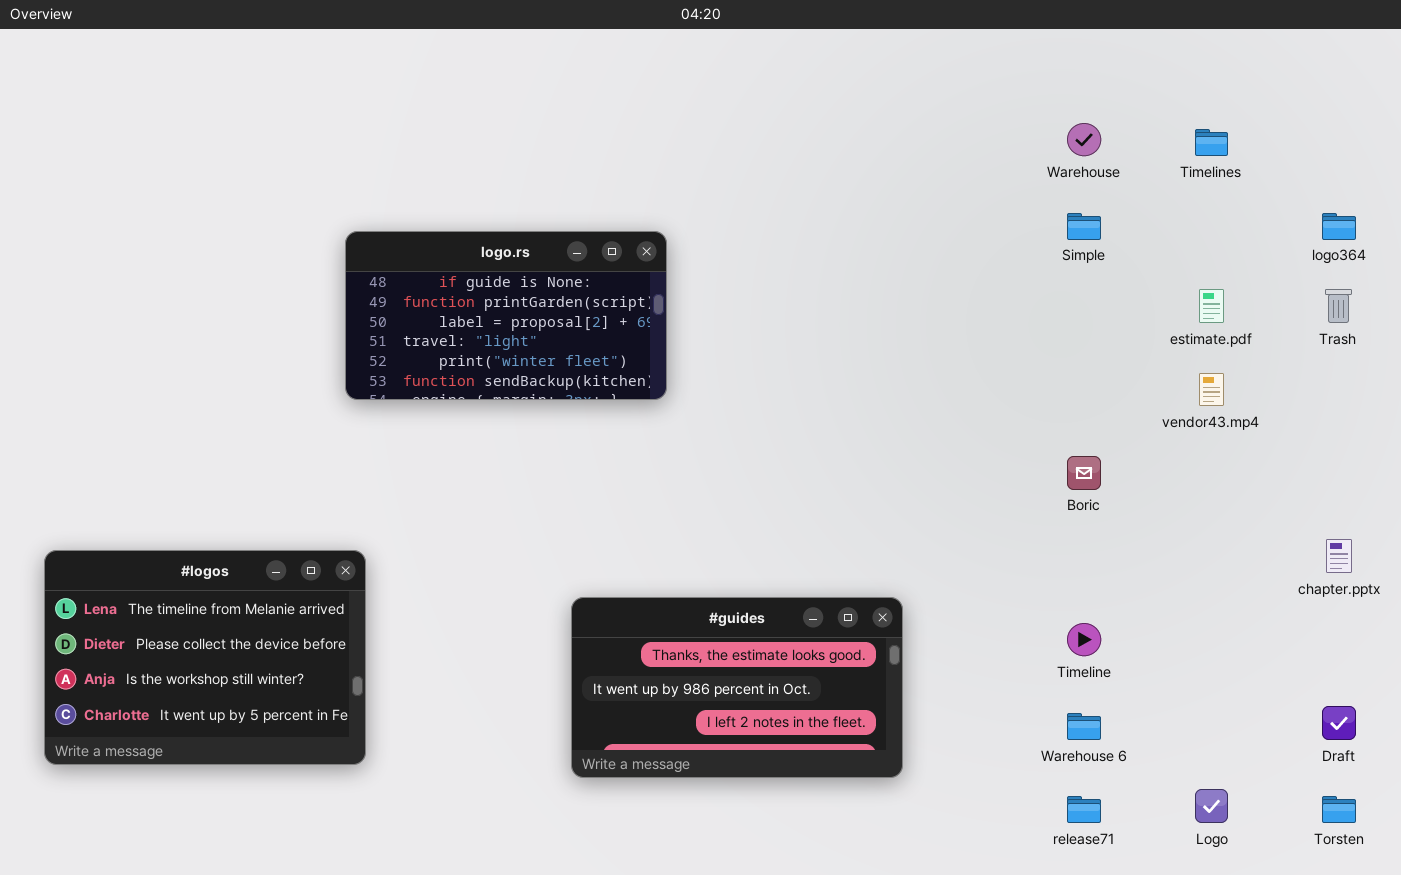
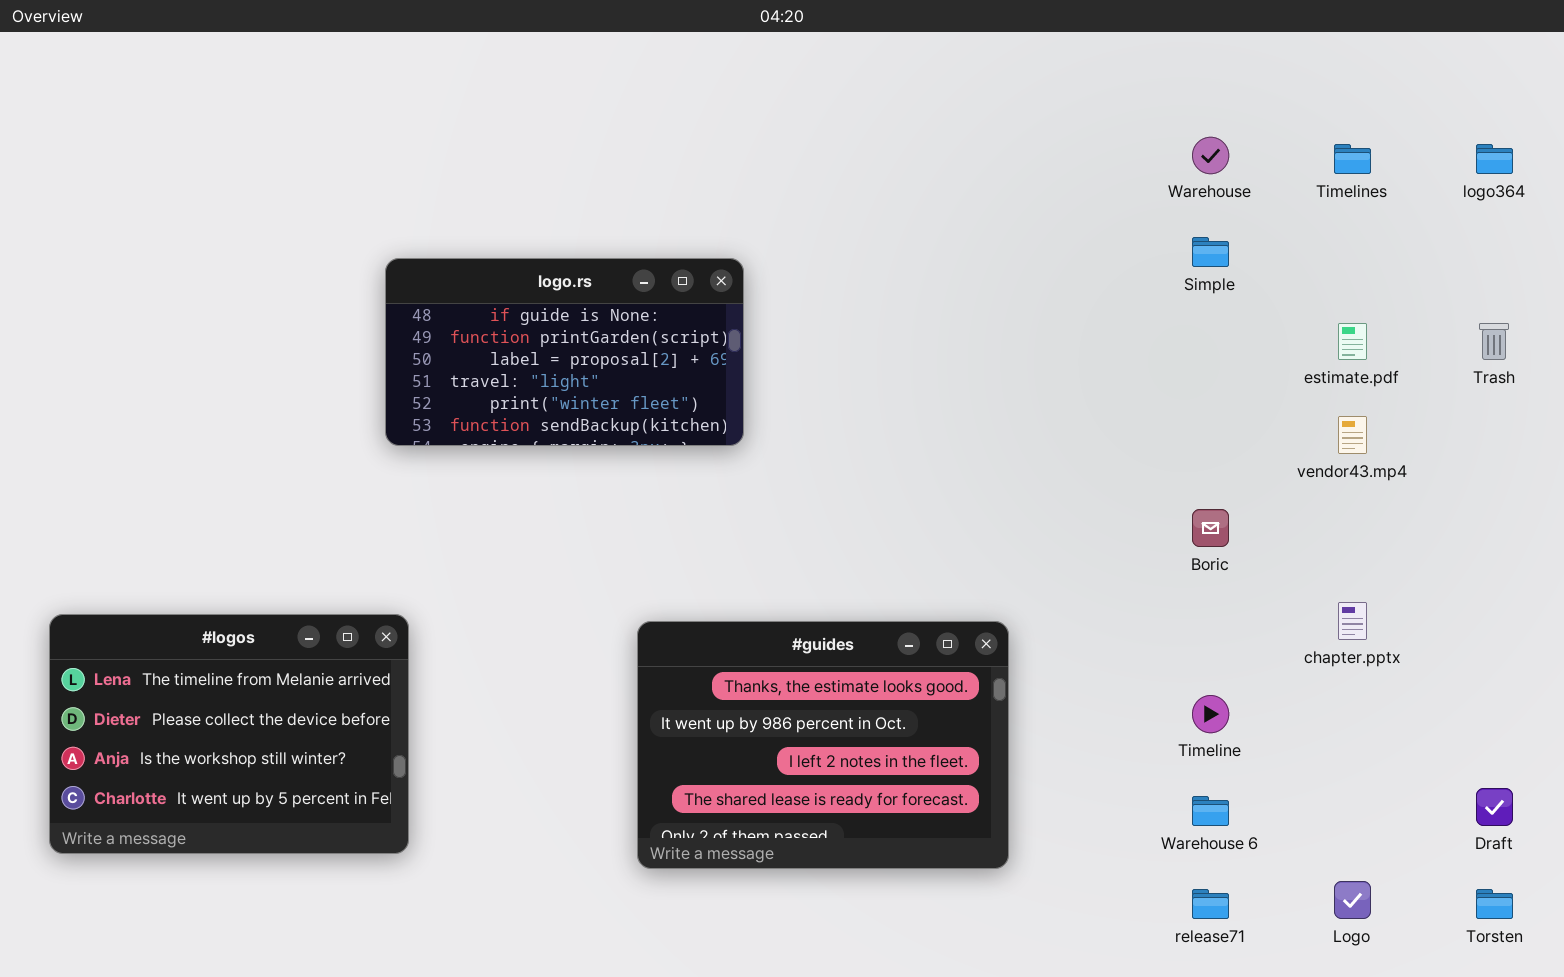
logo364: [1322,213,1356,240] -> [1476,144,1513,174], moved
chapter.pptx: [1326,539,1352,573] -> [1338,602,1367,640], moved
#guides: [571,597,903,778] -> [637,621,1009,869], resized

